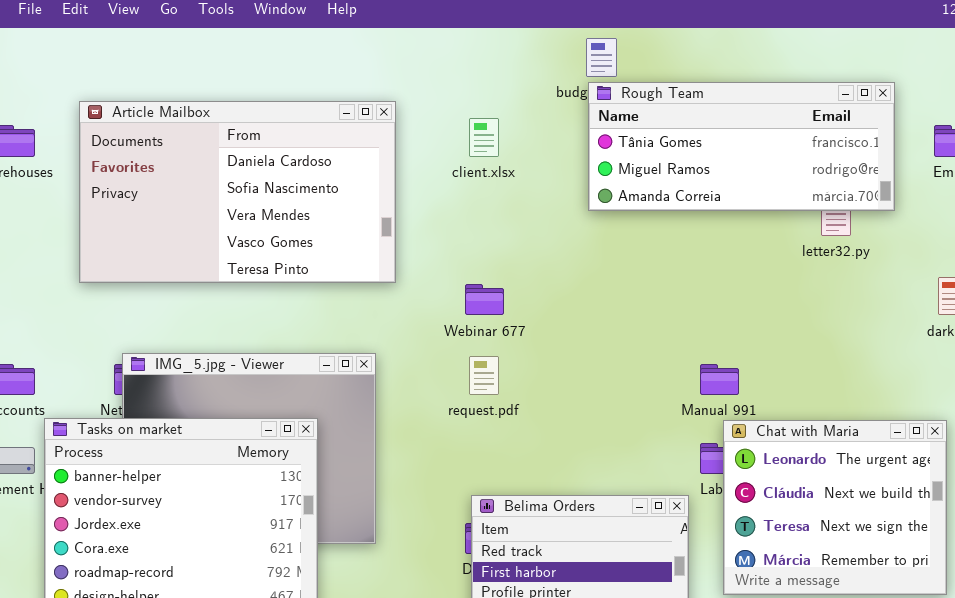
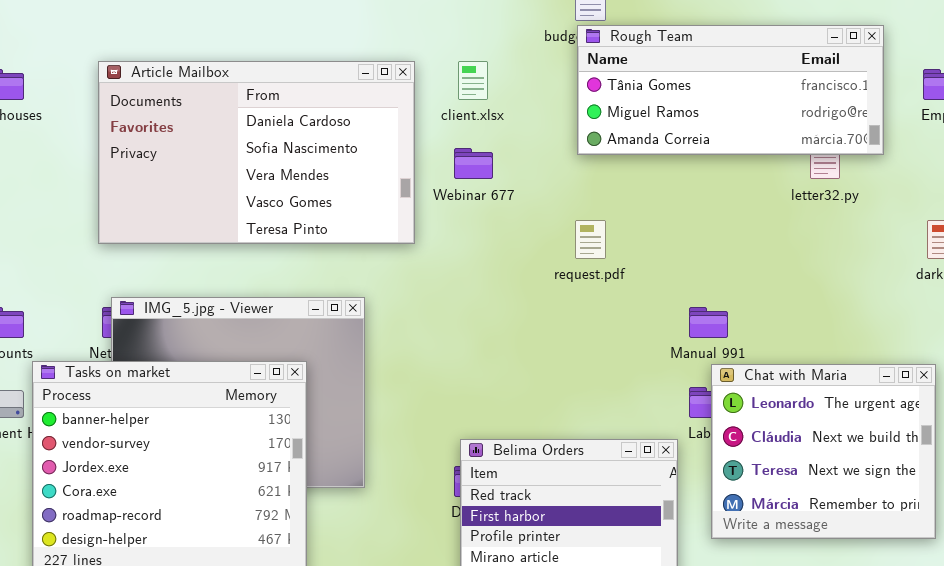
Article Mailbox: [79,101,396,283] -> [98,61,415,244], moved
Webinar 677: [465,284,504,315] -> [454,148,493,179], moved
request.pdf: [469,356,499,395] -> [575,220,606,259], moved

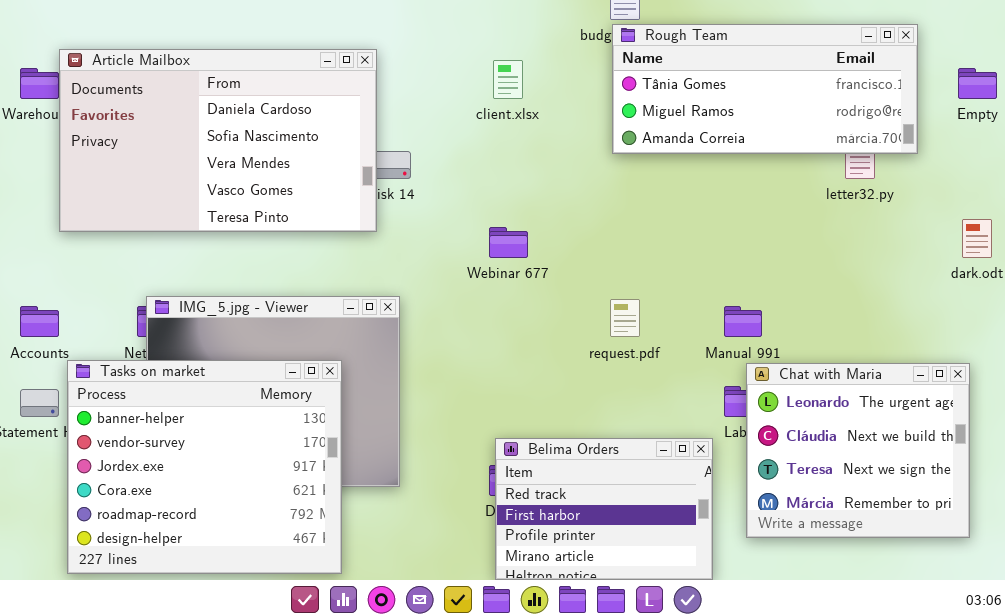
Article Mailbox: [98,61,415,244] -> [59,49,377,232], moved
Webinar 677: [454,148,493,179] -> [489,227,528,258], moved
request.pdf: [575,220,606,259] -> [610,299,640,337], moved

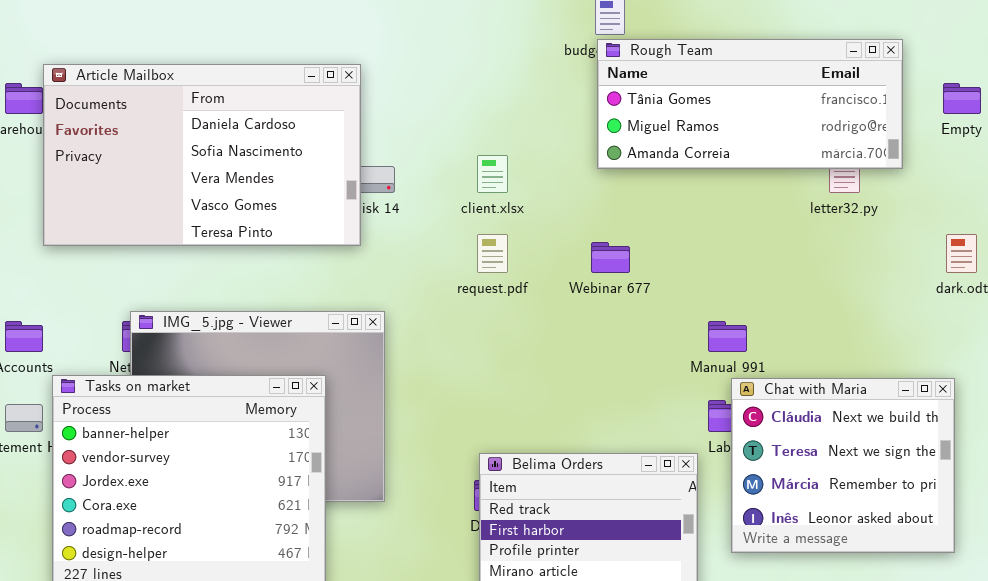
client.xlsx: [493,60,523,99] -> [477,155,508,193], moved
Webinar 677: [489,227,528,258] -> [591,242,630,273], moved
request.pdf: [610,299,640,337] -> [477,234,508,273], moved
Chat with Maria: [746,363,970,538] -> [731,378,955,553], scrolled down 1 row

